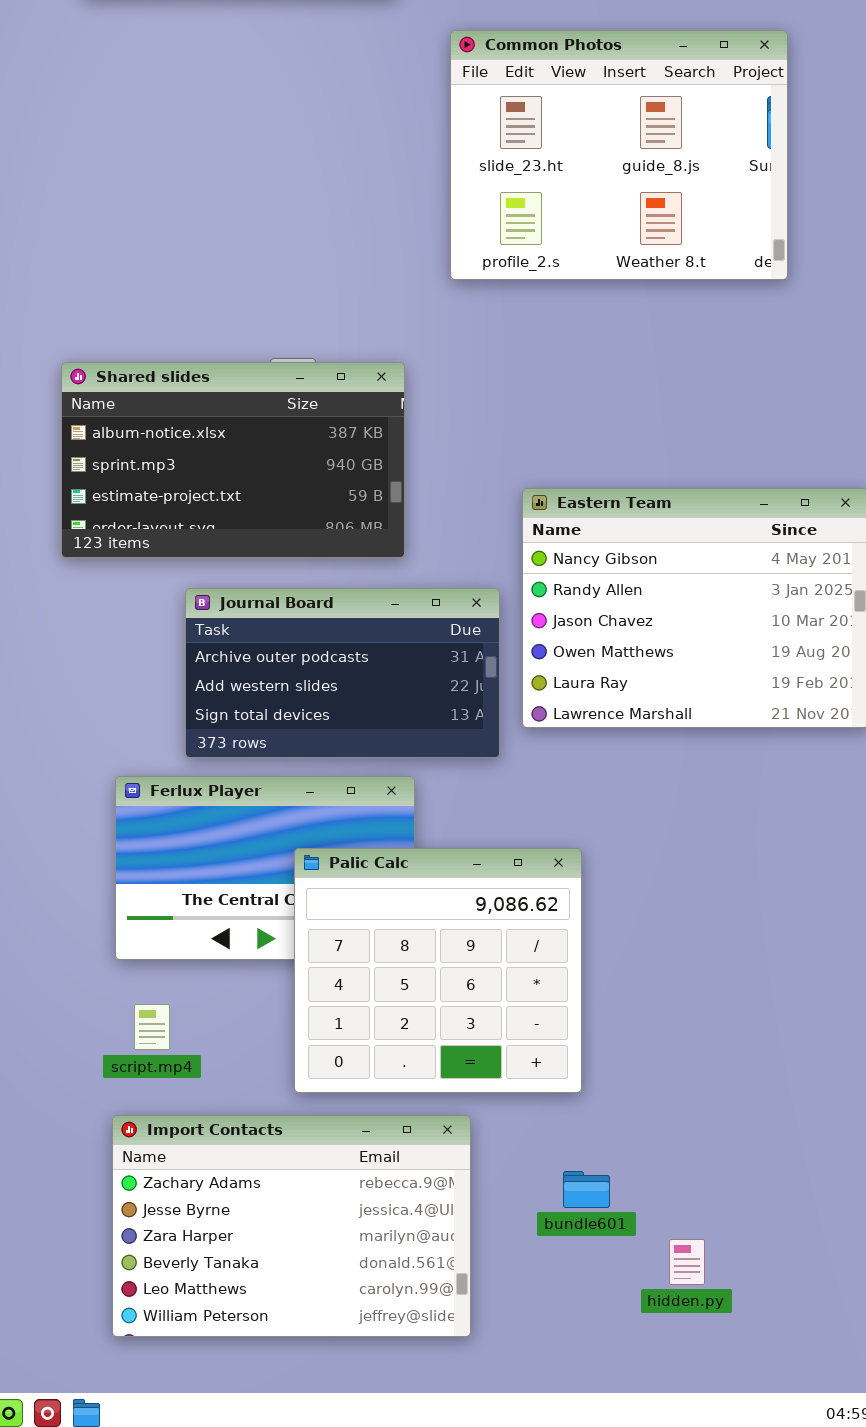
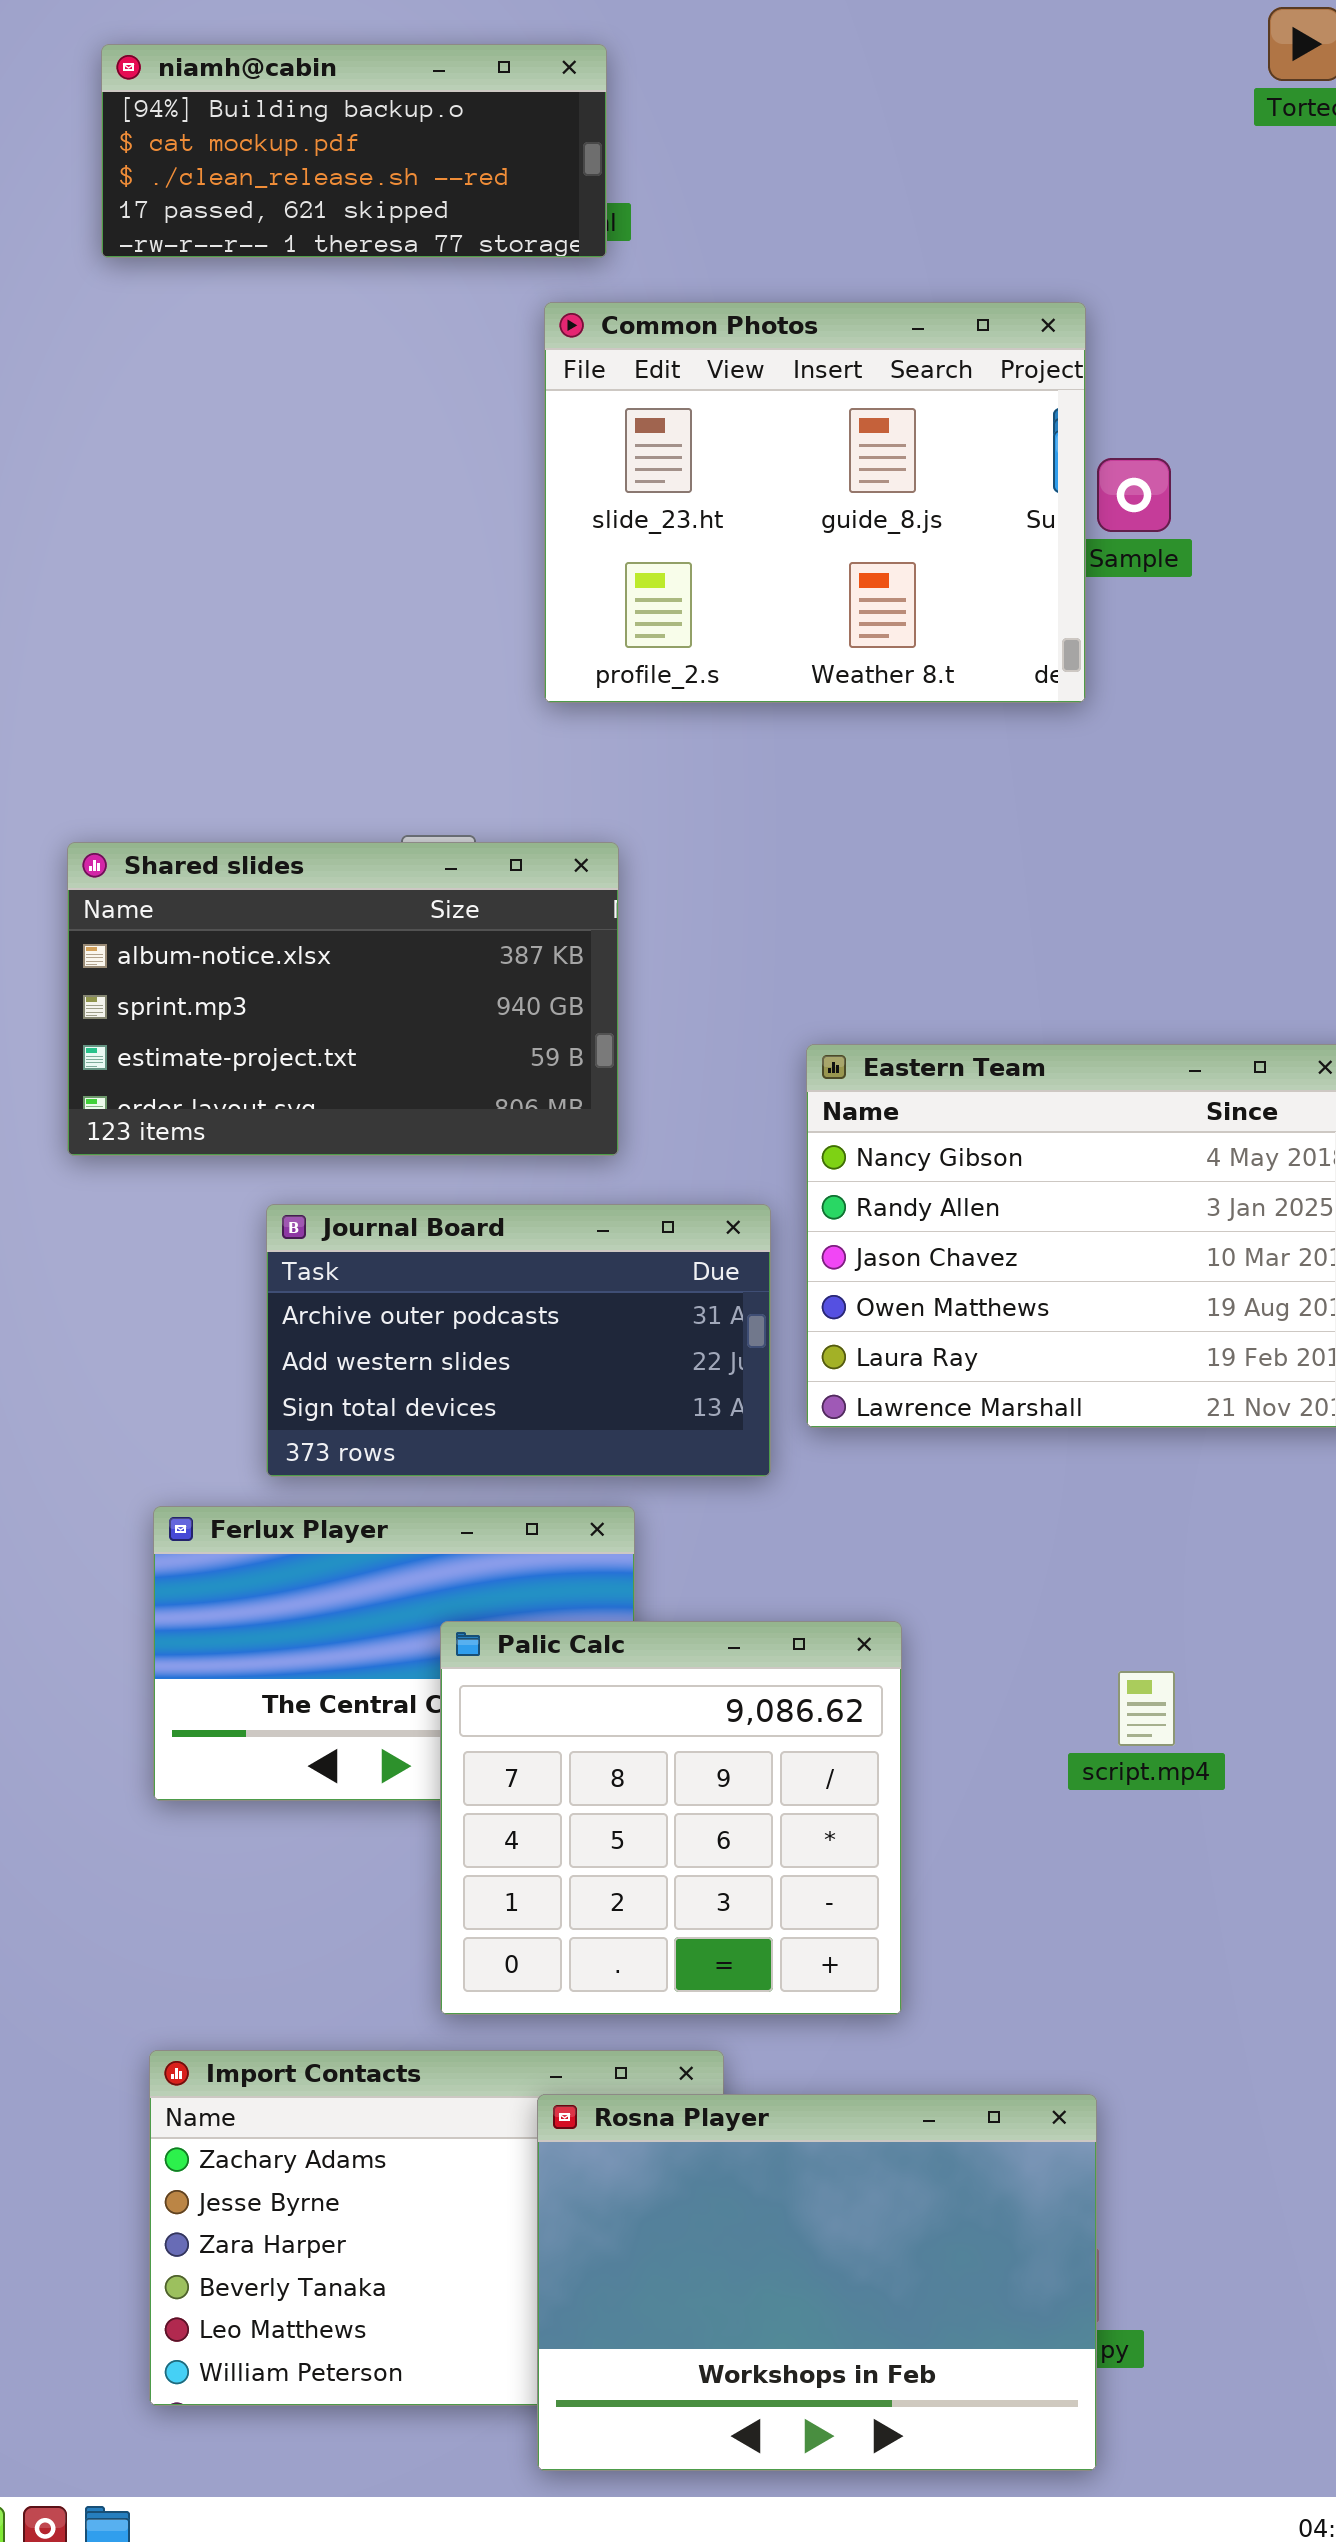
Common Photos: [450,30,788,280] -> [544,302,1086,703], moved
script.mp4: [134,1004,170,1050] -> [1118,1671,1175,1746], moved
Rosna Player: none -> [537,2094,1097,2471], opened

